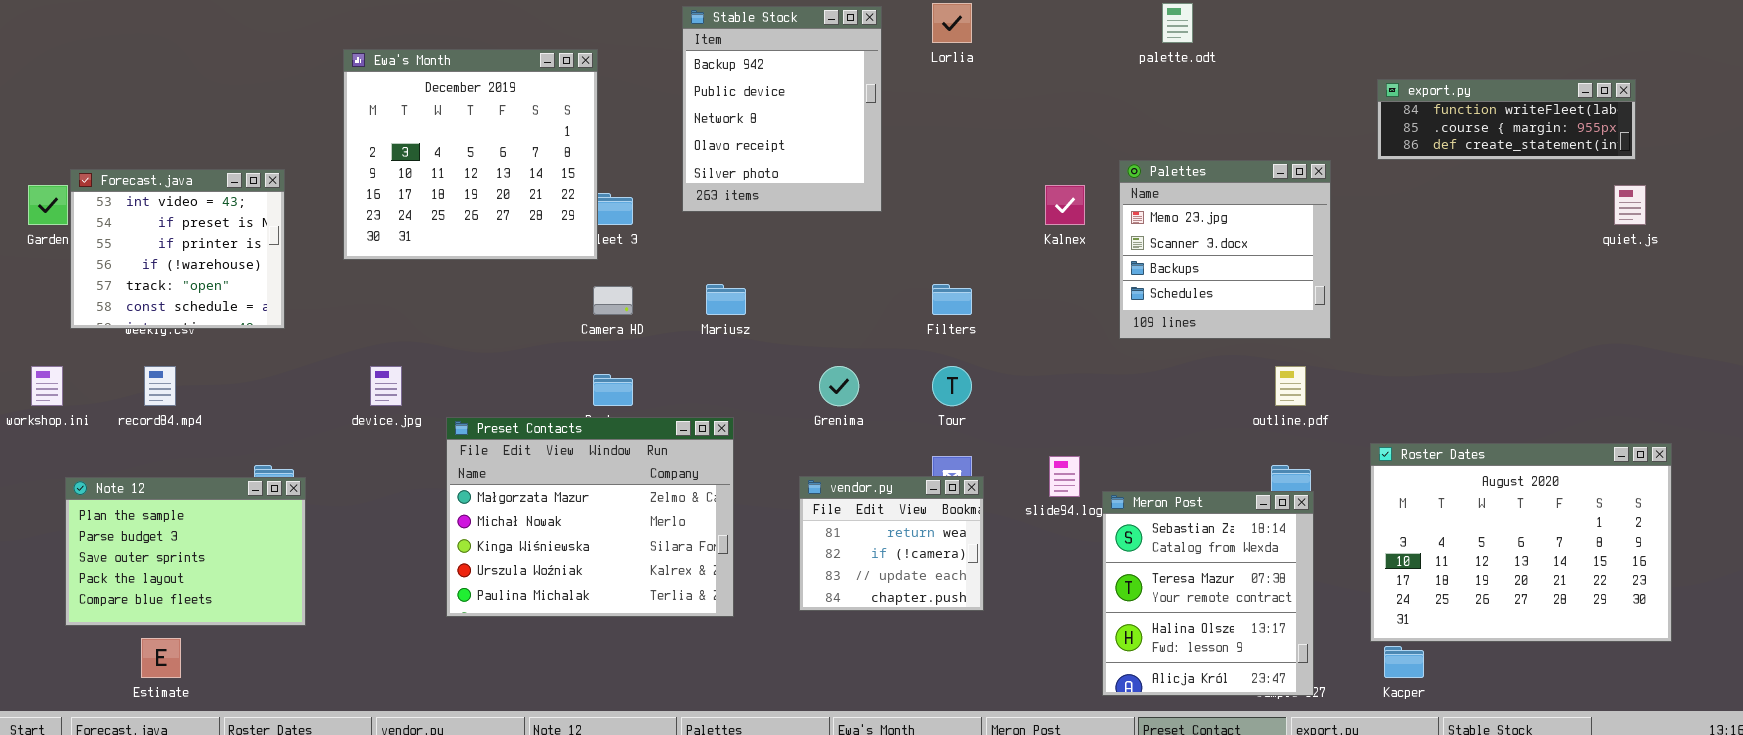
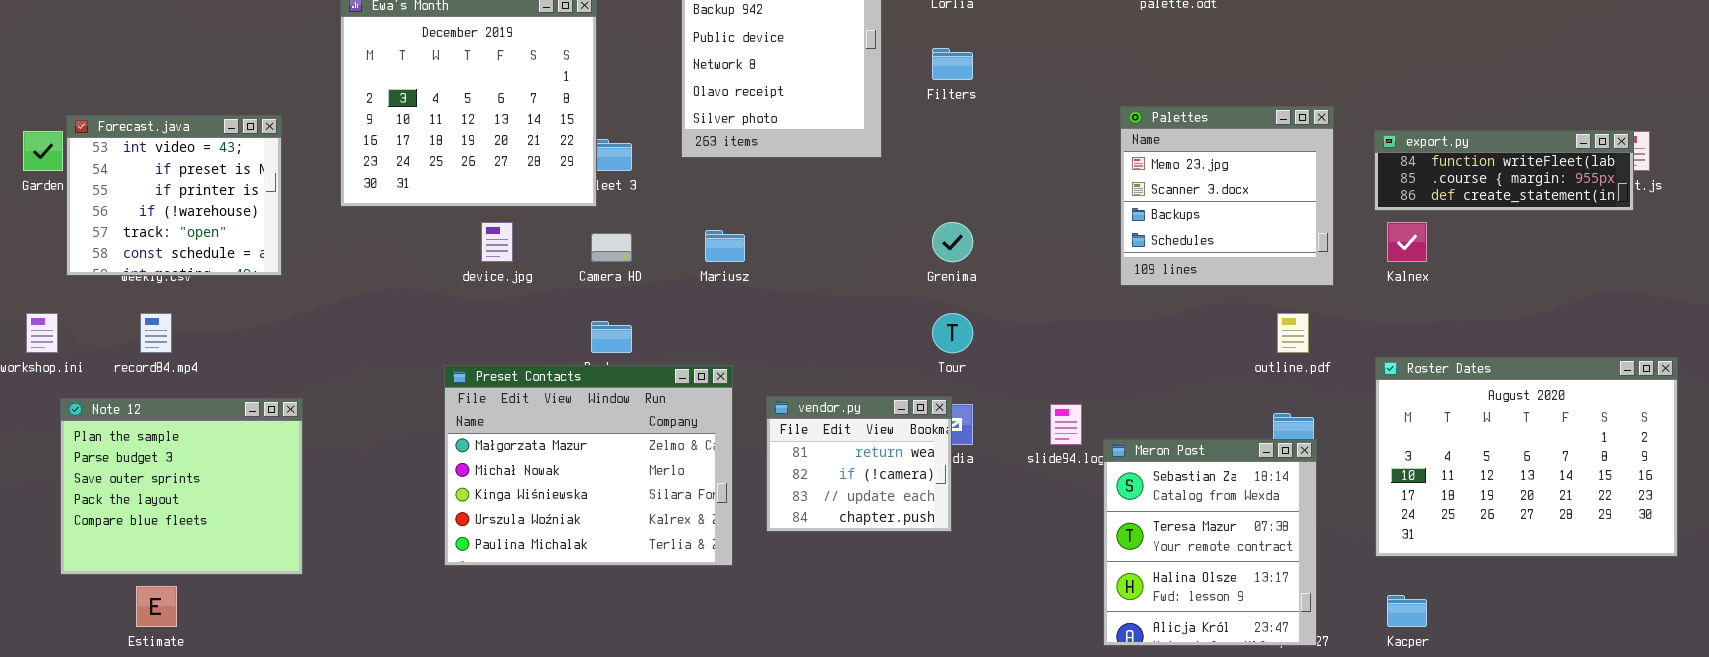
export.py: [1377,79,1636,160] -> [1374,130,1634,211], moved
Kalnex: [1045,185,1085,225] -> [1387,222,1427,262], moved
Filters: [932,284,972,315] -> [932,48,973,80], moved
device.jpg: [370,366,402,406] -> [481,222,513,262], moved
Grenima: [819,366,859,406] -> [932,222,973,262], moved
Roster Dates: [1370,443,1672,642] -> [1375,357,1678,557], moved
vendor.py: [799,476,984,611] -> [766,396,952,532], moved
Note 12: [65,477,306,626] -> [60,398,303,575], resized

